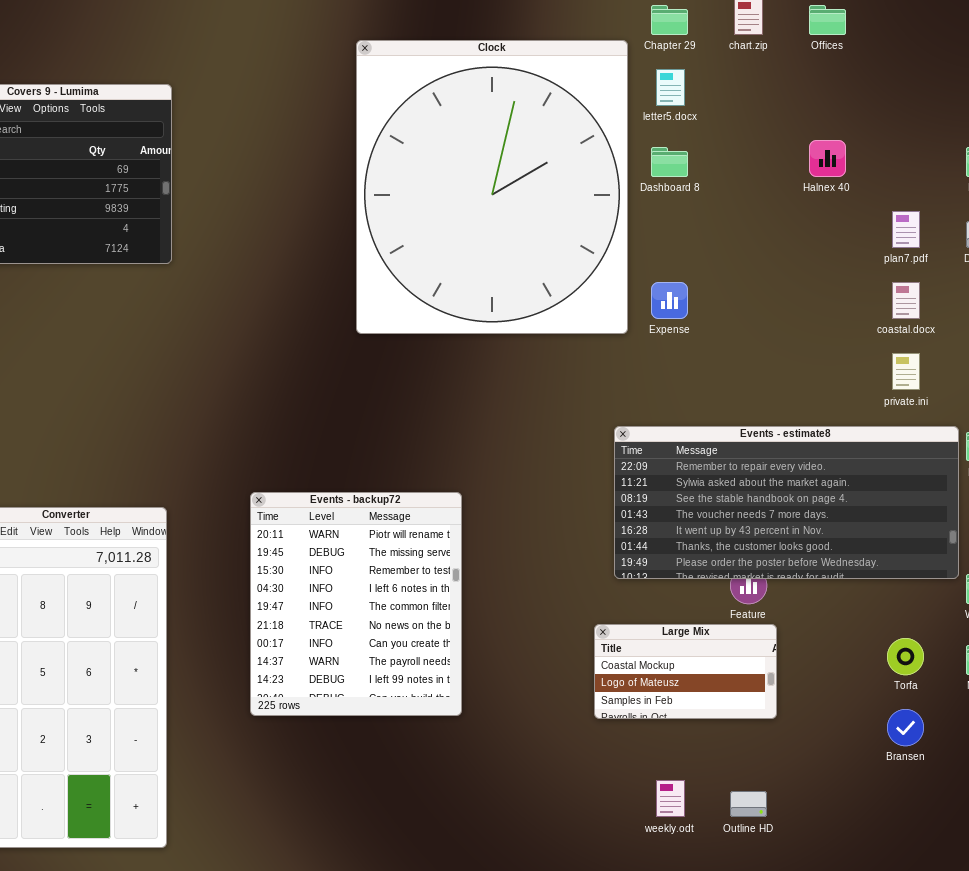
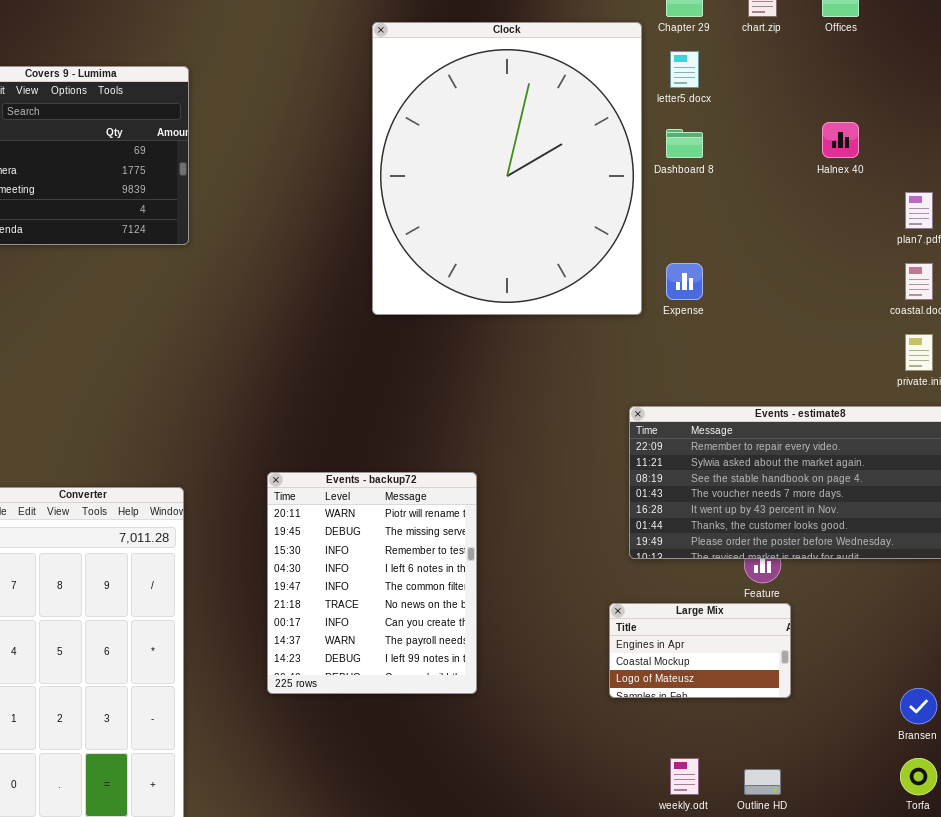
Large Mix: [594,624,777,719] -> [609,603,791,698], scrolled up 1 row
Torfa: [887,638,924,675] -> [900,758,937,795], moved

